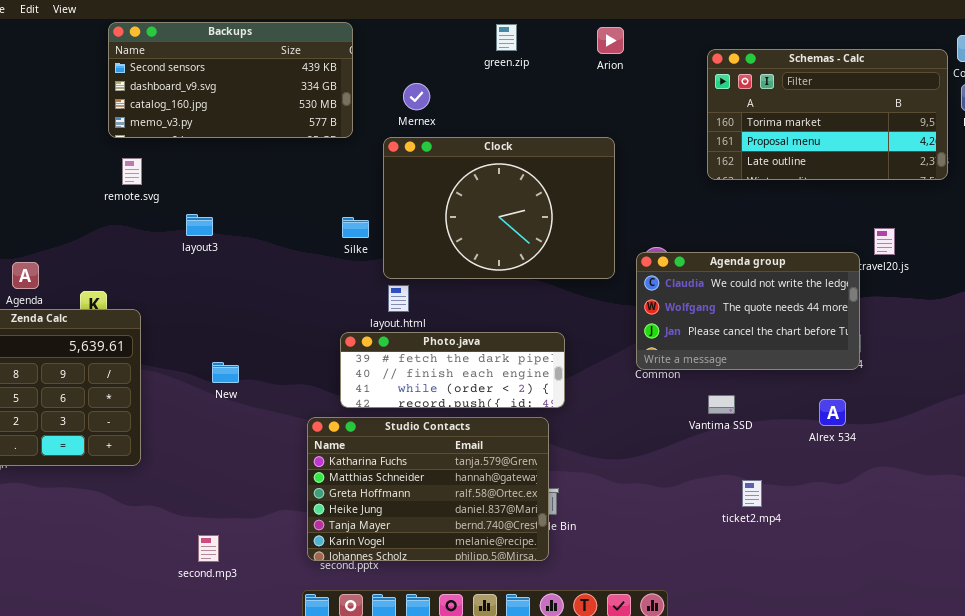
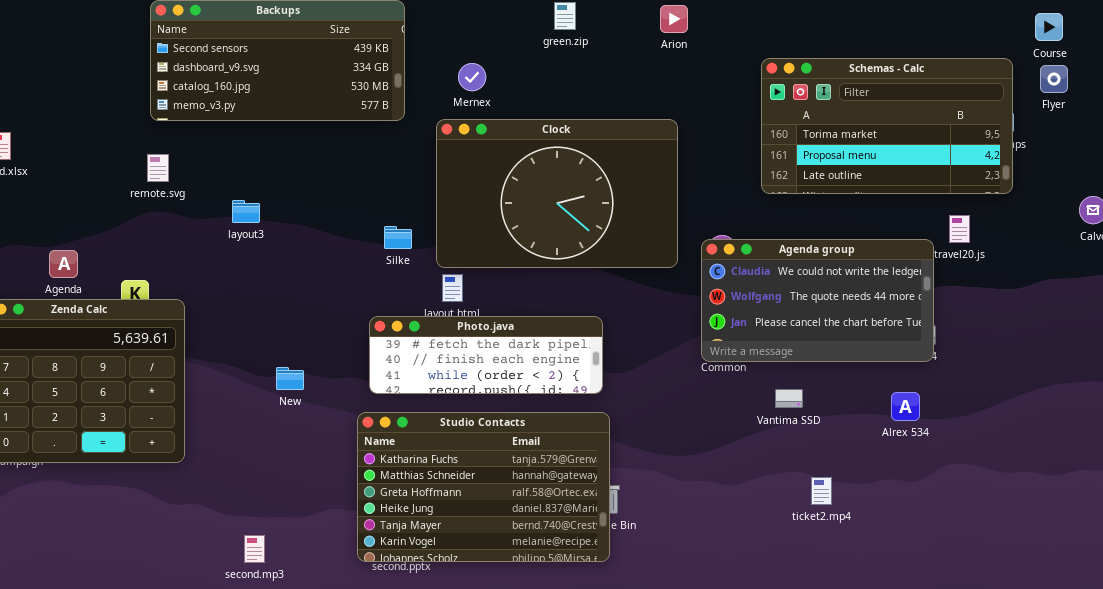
Schemas - Calc: [707,49,948,180] -> [761,58,1013,194], moved
remote.svg: [122,158,142,185] -> [147,154,169,182], moved
Silke: [342,217,369,238] -> [384,226,412,249], moved
Photo.java: [340,332,565,408] -> [369,316,603,394], moved
New: [212,362,239,383] -> [276,367,304,390], moved

